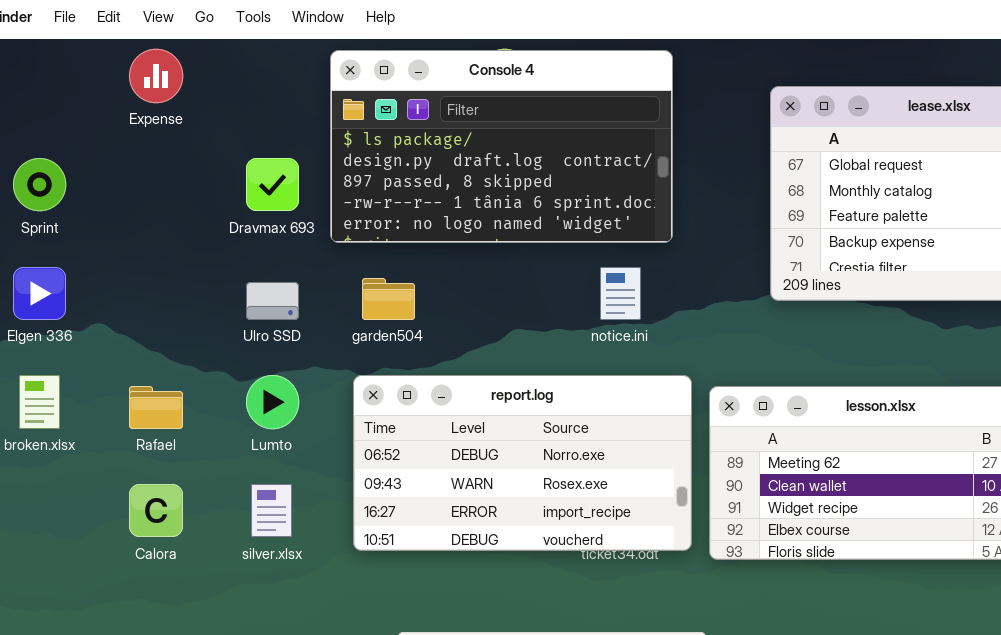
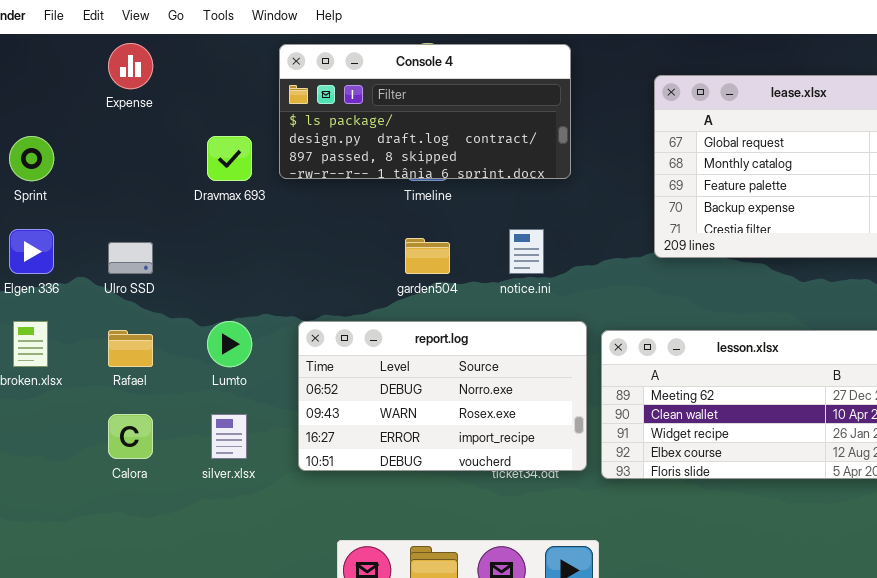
Console 4: [330,50,673,243] -> [279,44,571,179], resized
garden504: [362,278,415,320] -> [405,238,450,274], moved
Ulro SSD: [246,282,299,320] -> [108,242,153,274], moved

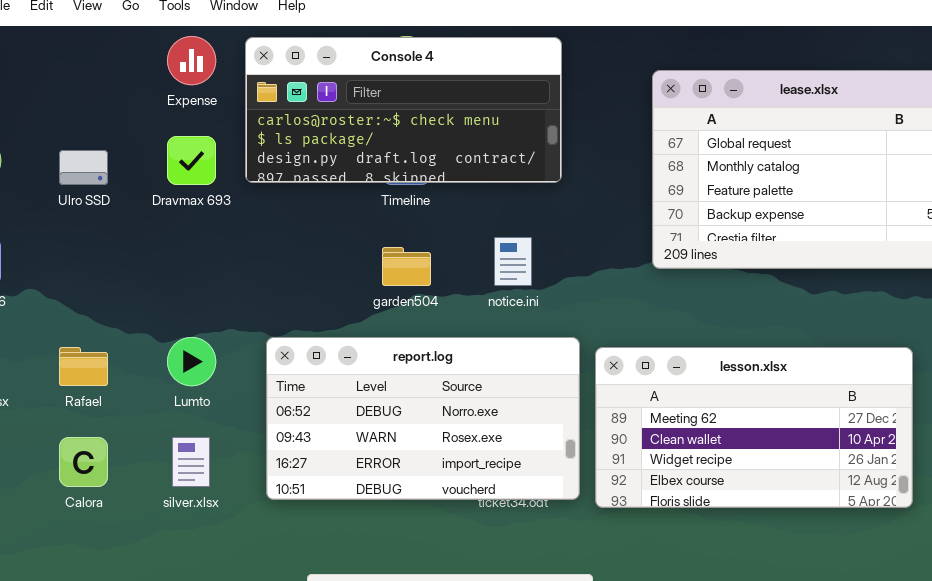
Expense: [108,43,153,89] -> [167,36,216,85], moved
Console 4: [279,44,571,179] -> [245,37,562,183], scrolled up 1 row
Ulro SSD: [108,242,153,274] -> [59,150,108,185], moved

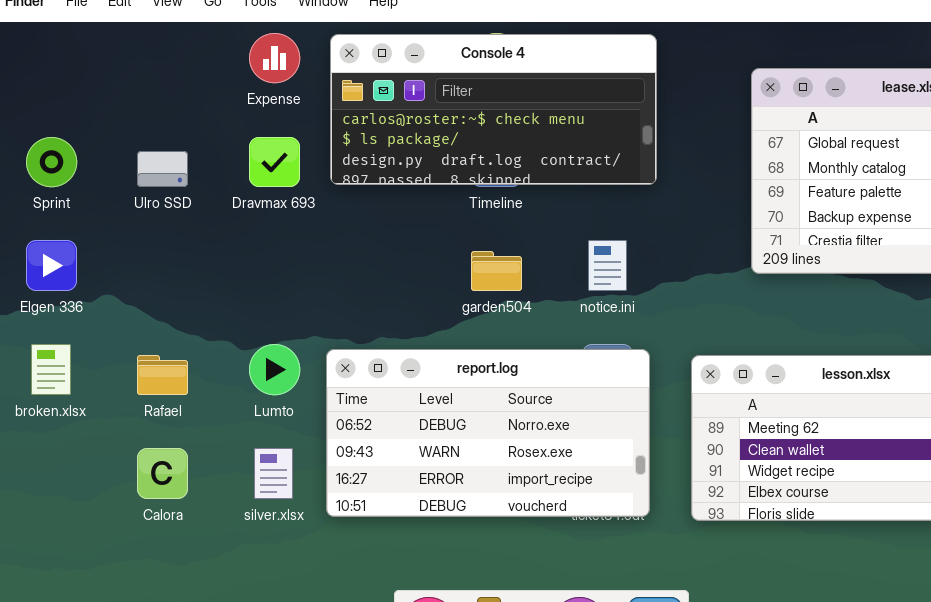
report.log: [266,337,580,500] -> [326,349,650,517], moved

